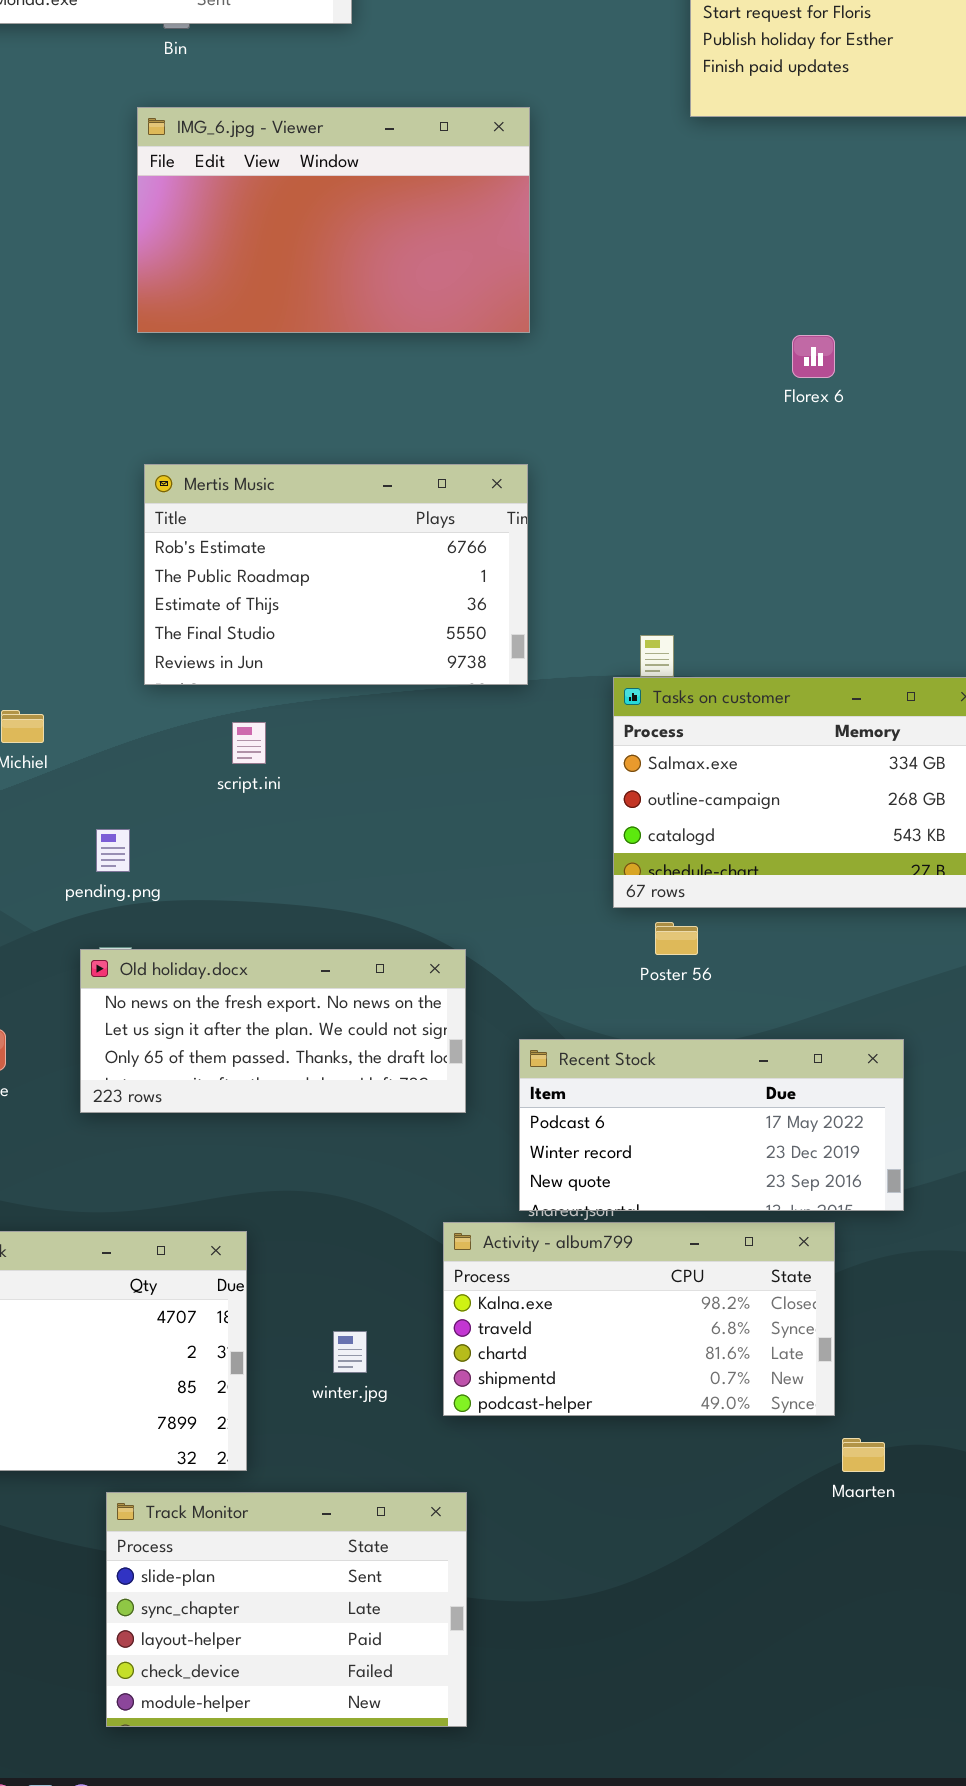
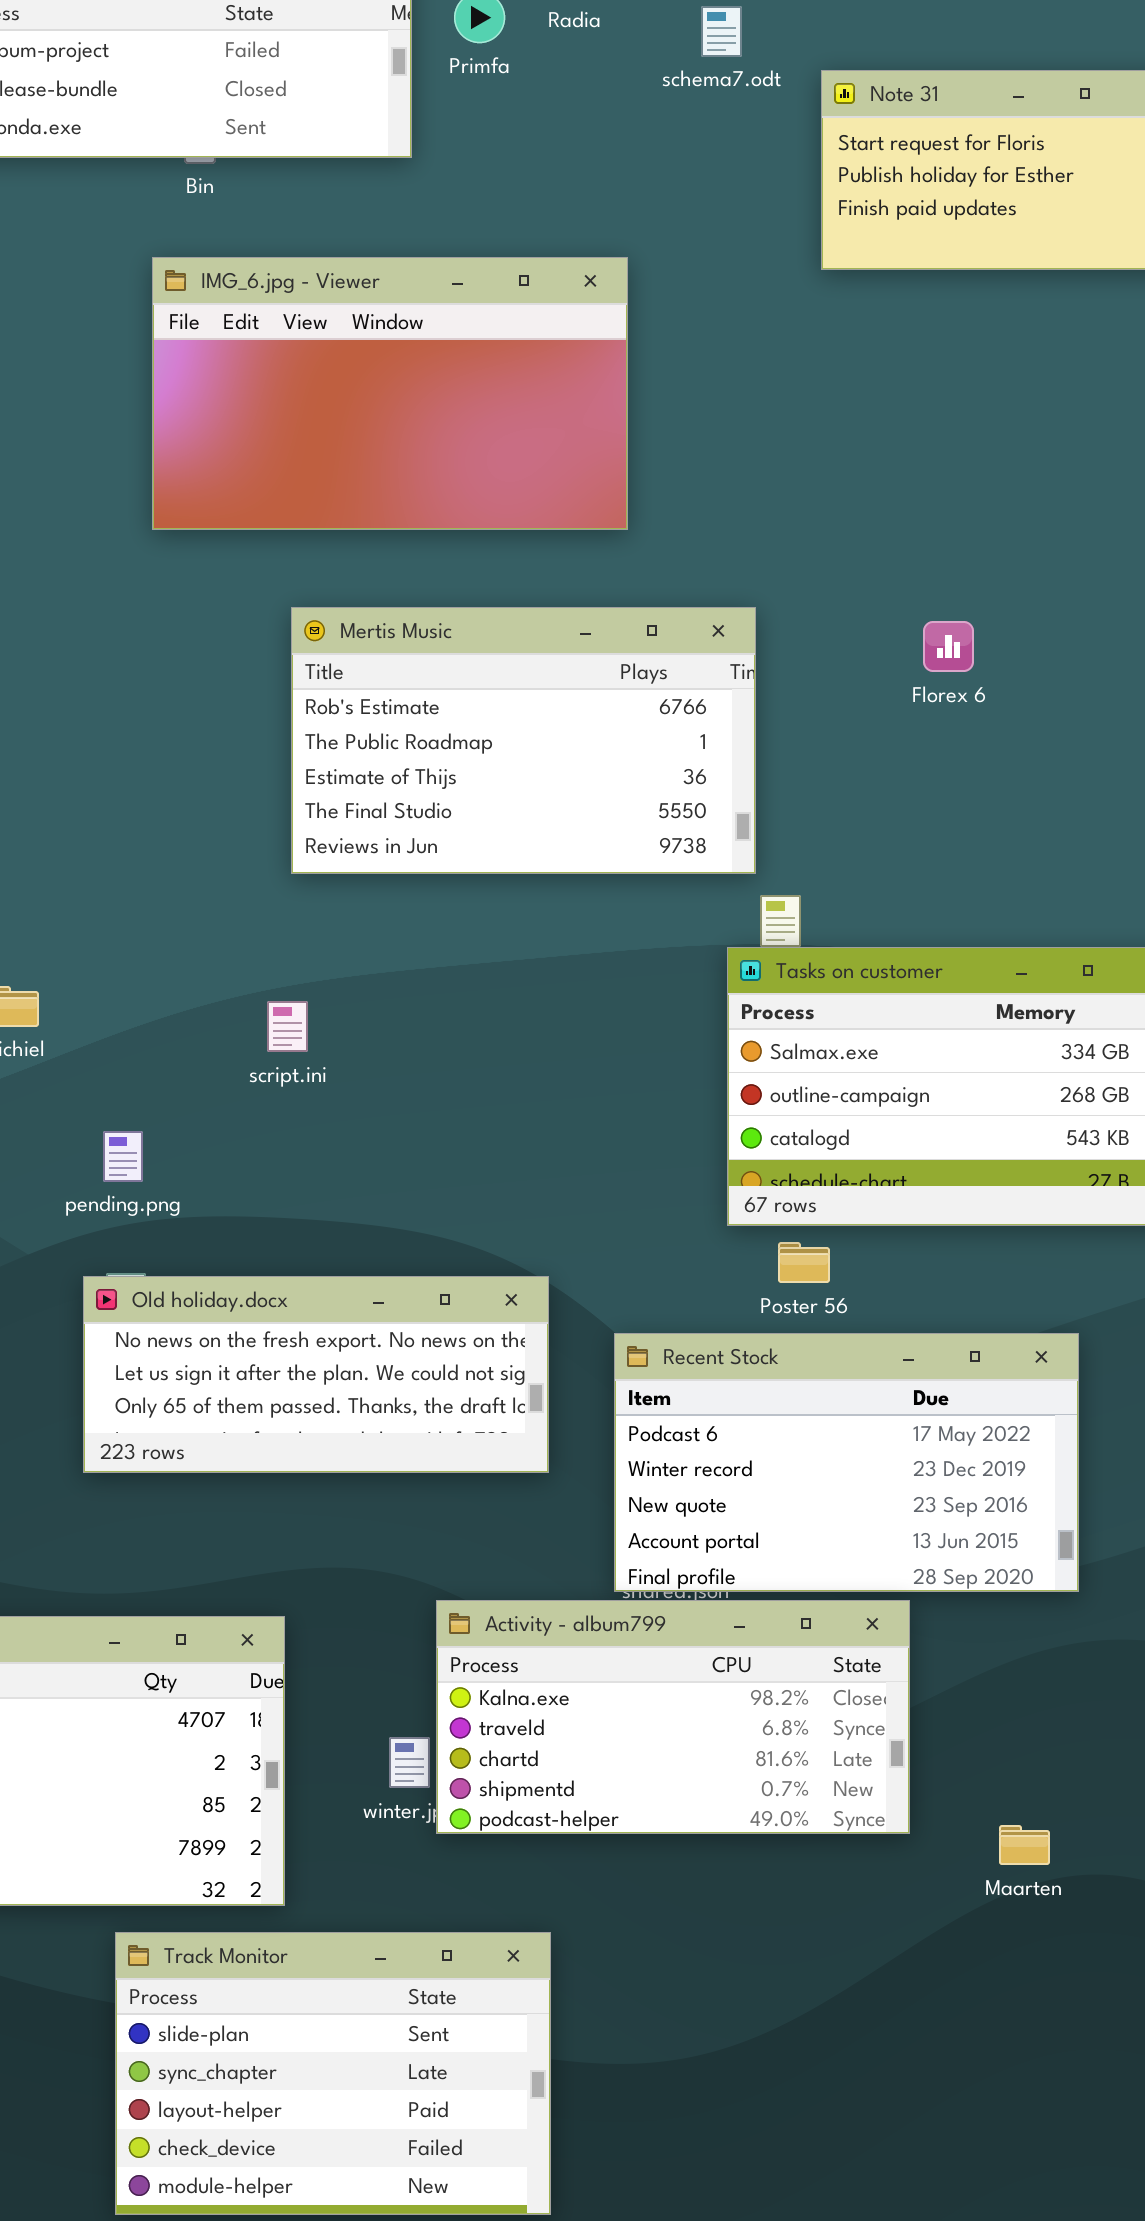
Florex 6: [792,335,835,378] -> [923,621,974,672], moved
Mertis Music: [144,464,528,685] -> [291,607,756,874], moved
Recent Stock: [519,1039,904,1211] -> [614,1333,1079,1592], resized
Activity - album799: [443,1222,835,1416] -> [436,1600,910,1834], moved
Maarten: [842,1438,885,1472] -> [999,1825,1050,1865], moved

